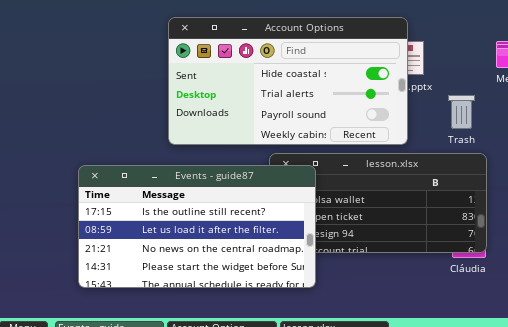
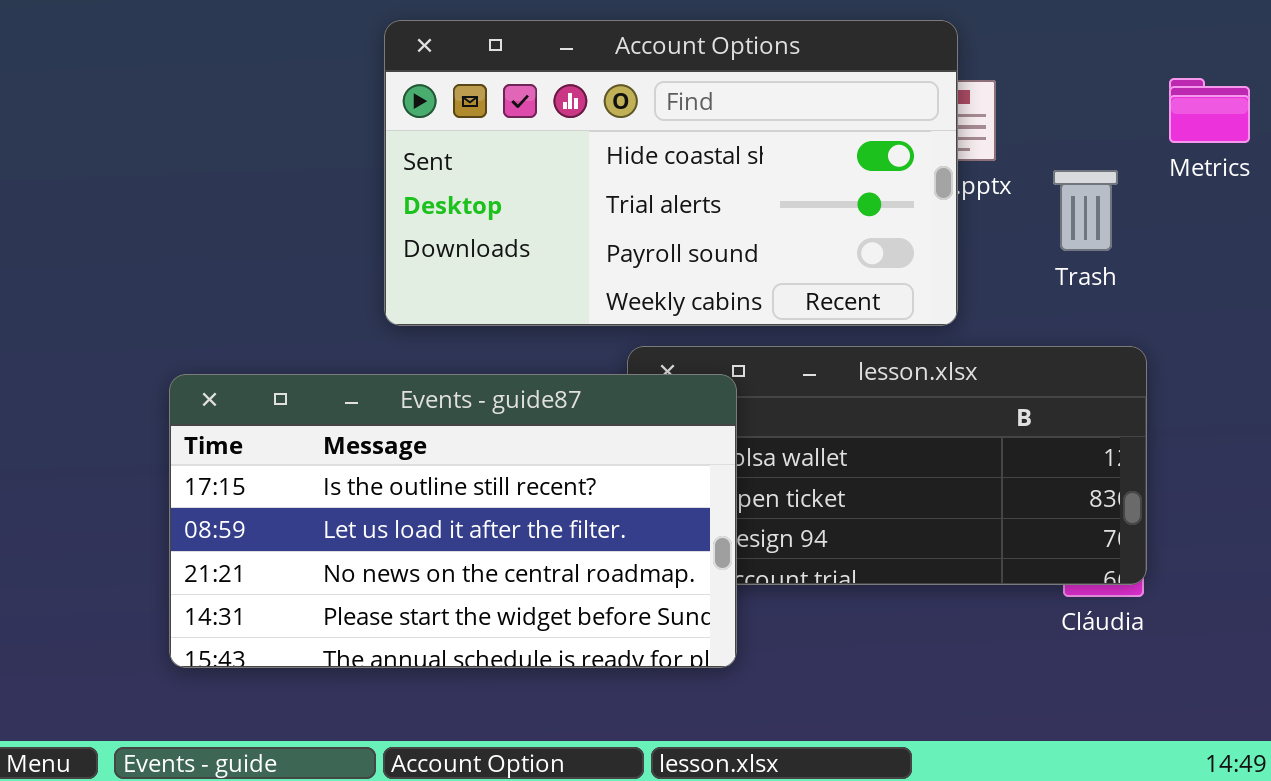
Trash: [448,95,475,129] -> [1053,170,1118,251], moved

